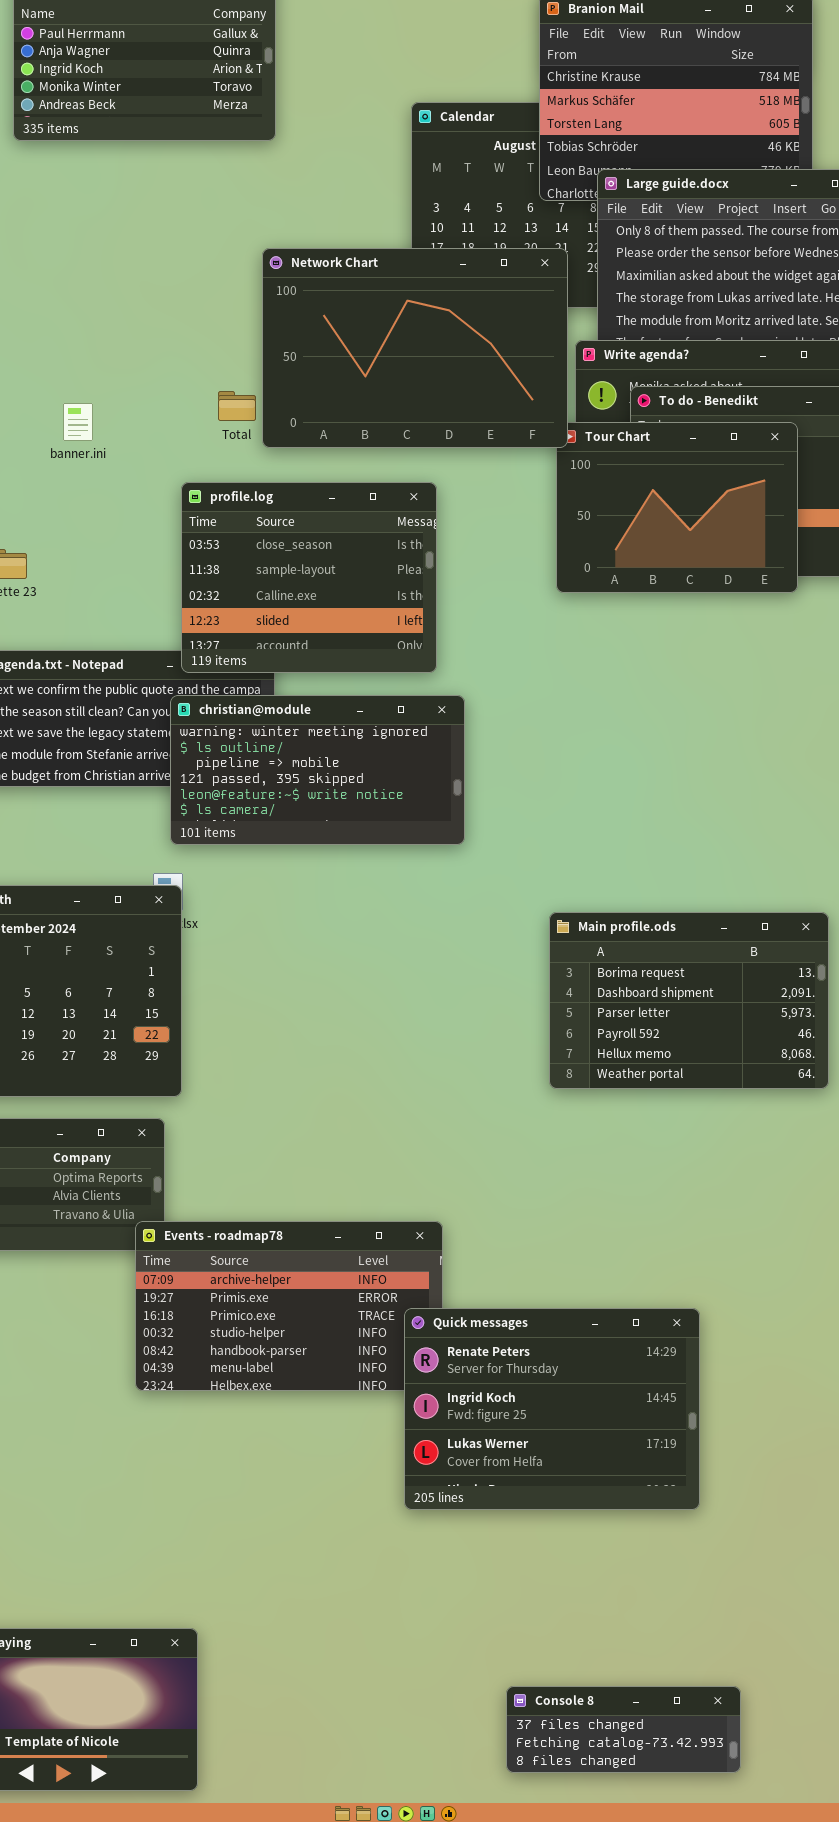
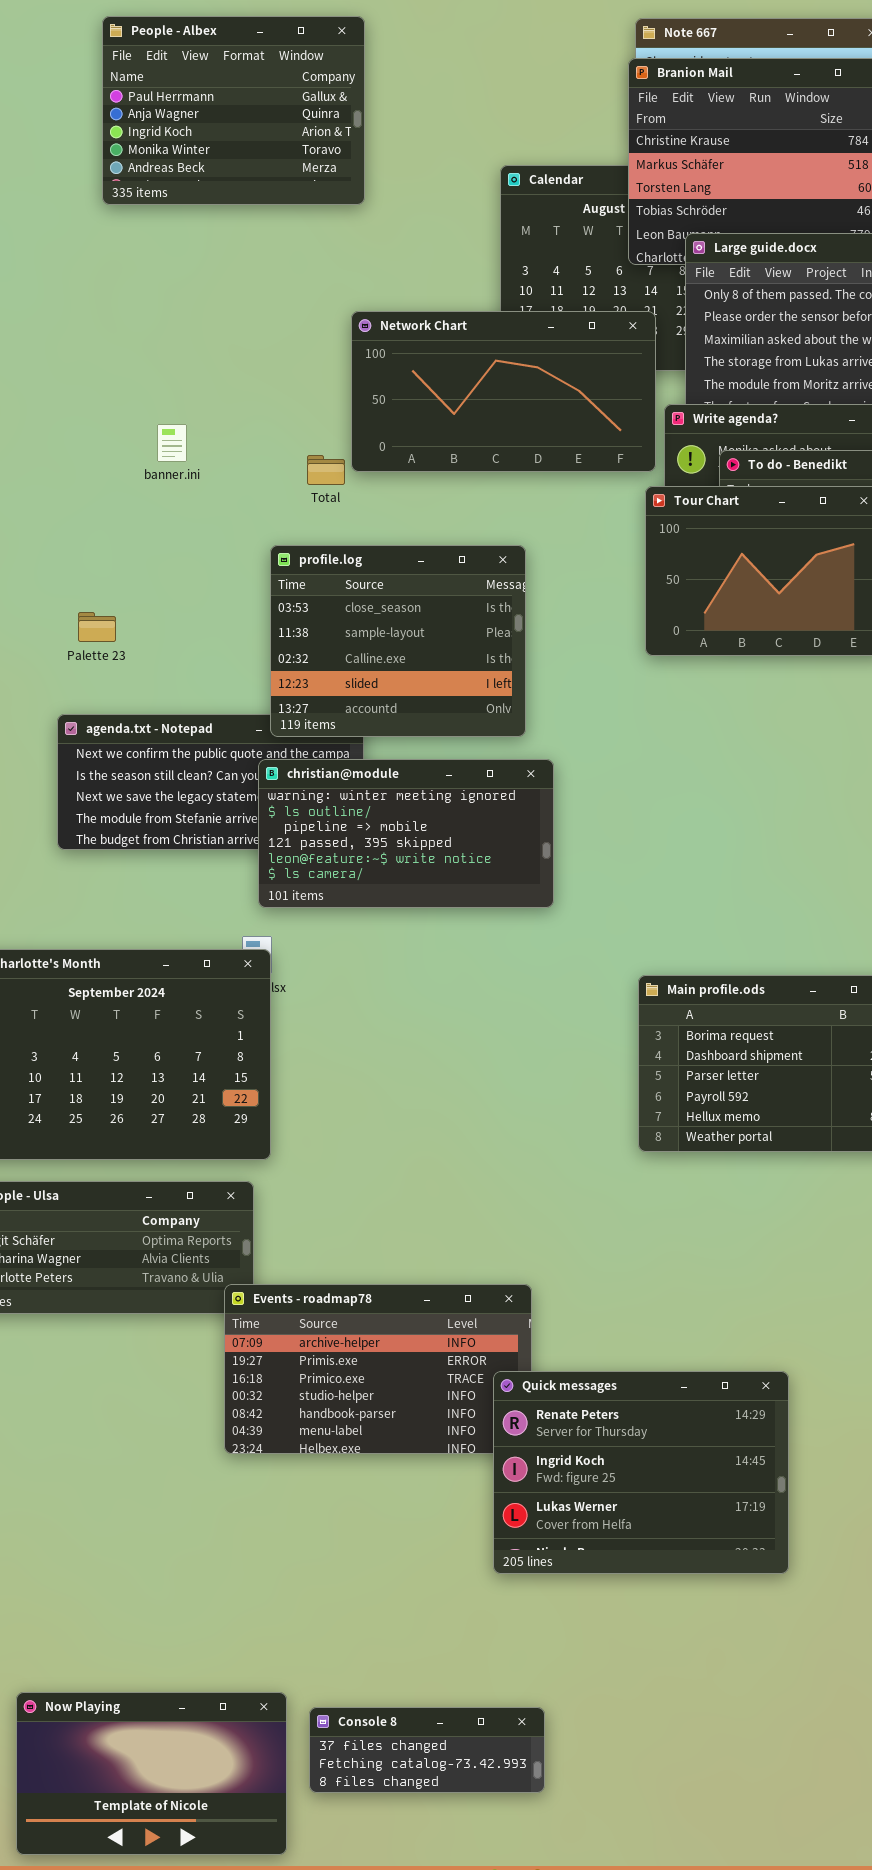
Network Chart: [262,248,568,448] -> [351,311,656,472], resized
banner.ini: [63,403,93,441] -> [157,424,187,462], moved
Console 8: [506,1686,741,1773] -> [309,1707,545,1793], moved

